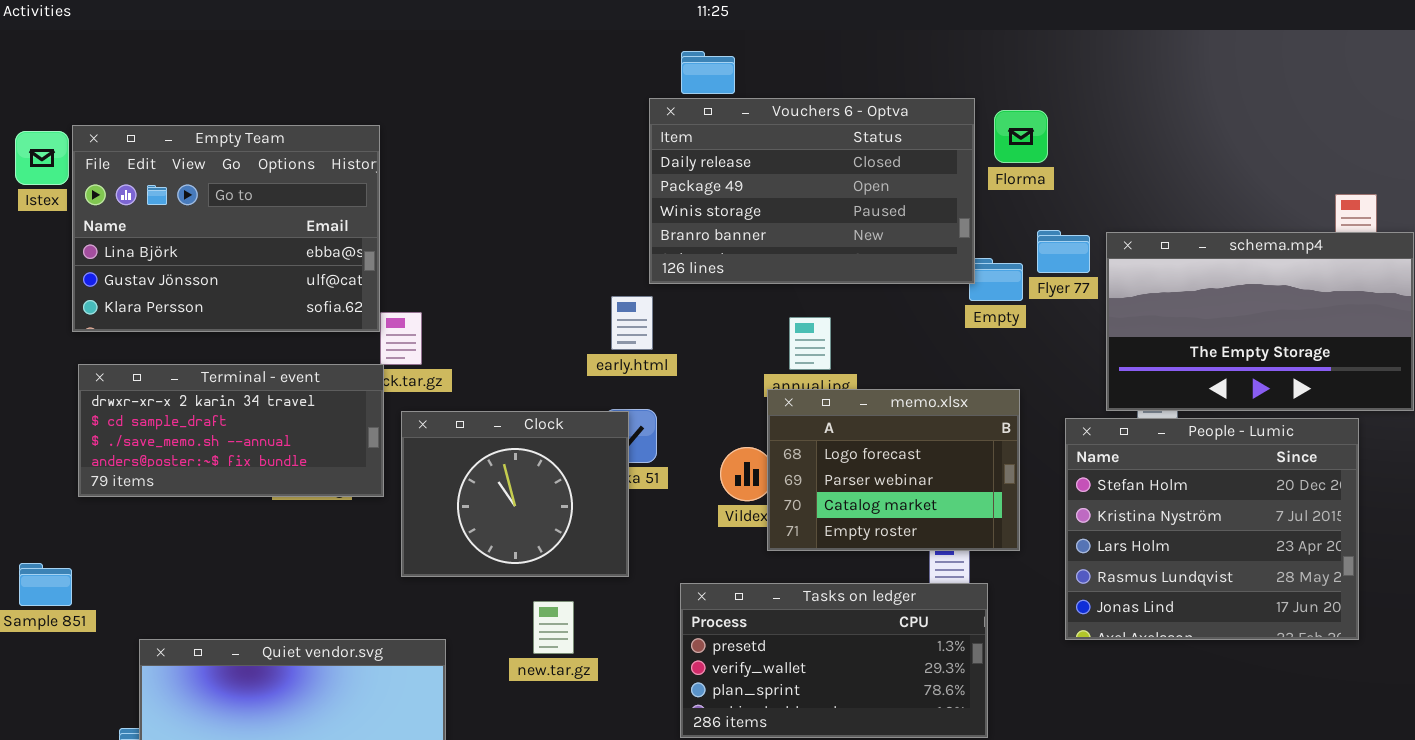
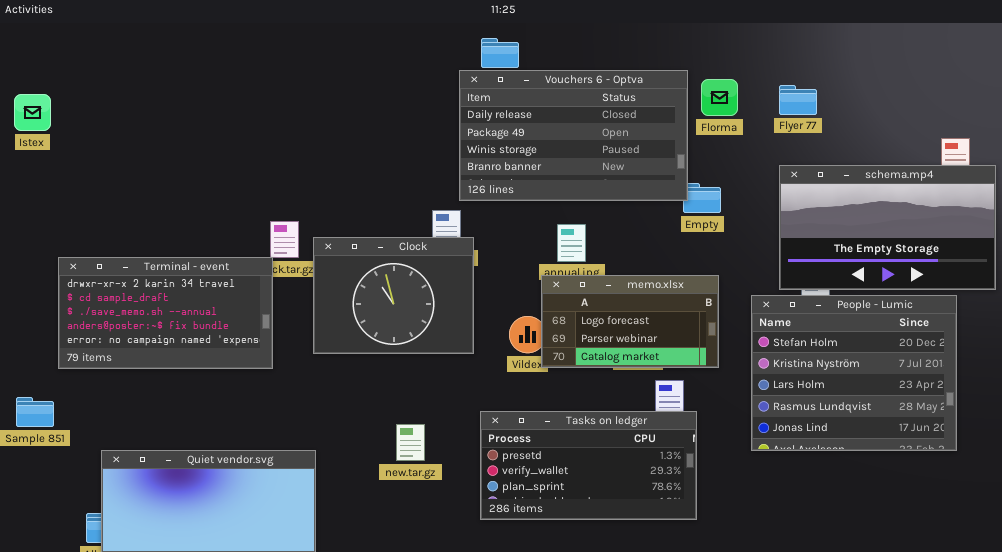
Empty Team: [72,125,380,332] -> none, closed
Flyer 77: [1037,230,1090,273] -> [779,85,817,115], moved
Terminal - event: [78,364,384,497] -> [58,257,273,369], resized
memo.xlsx: [767,389,1020,551] -> [541,275,719,368], resized
Clock: [401,411,629,577] -> [313,237,474,354], moved
new.tar.gz: [533,601,574,654] -> [396,424,425,461], moved

